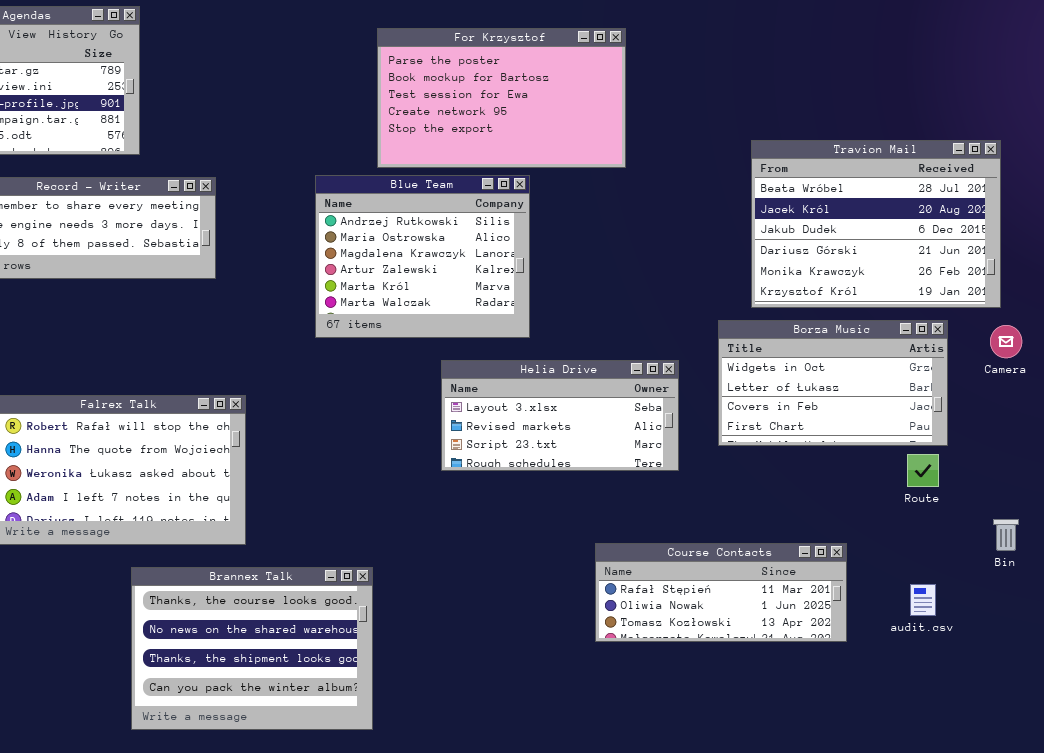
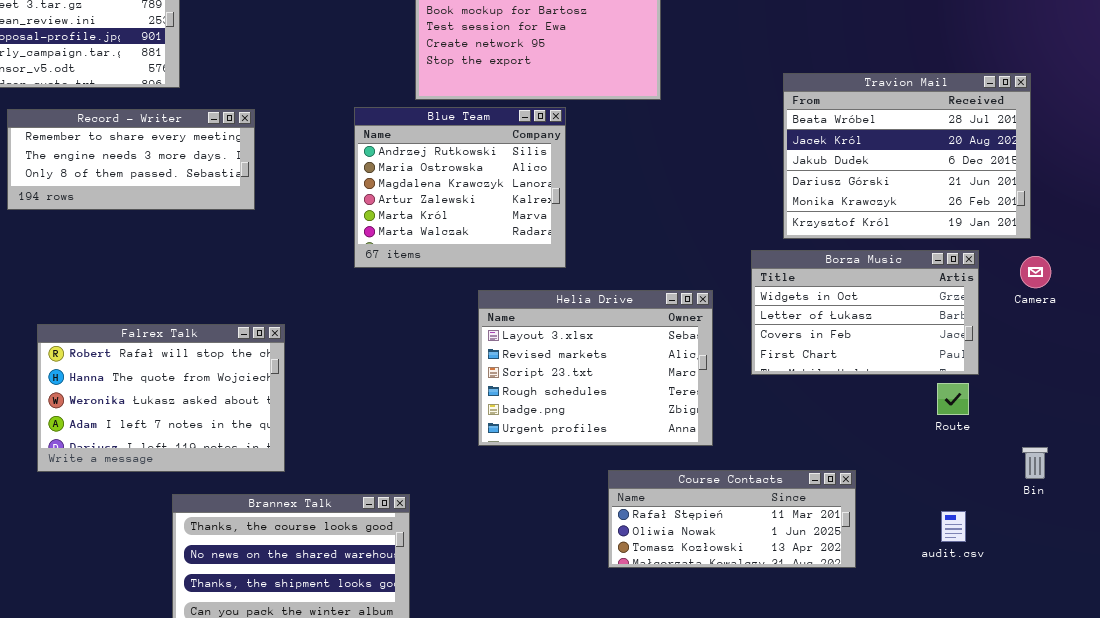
Helia Drive: [441,360,679,471] -> [478,290,713,446], resized
Course Contacts: [595,543,847,642] -> [608,470,856,568], moved

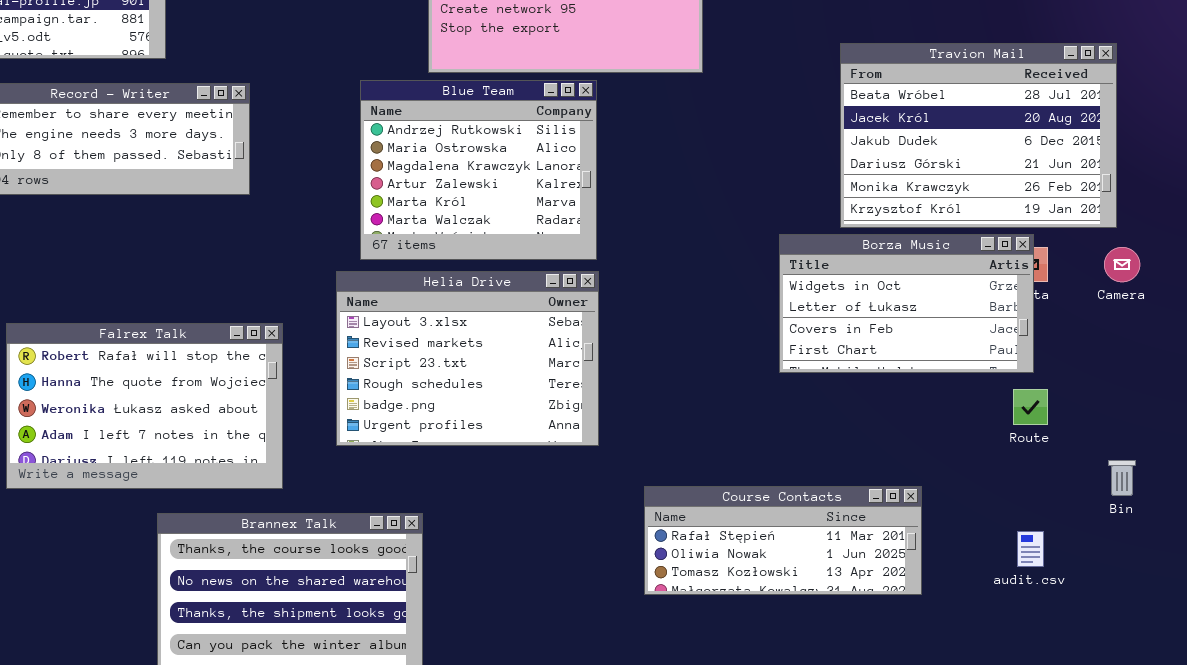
Borza Music: [751,250,979,375] -> [779,234,1034,373], moved
Helia Drive: [478,290,713,446] -> [336,271,599,446], moved

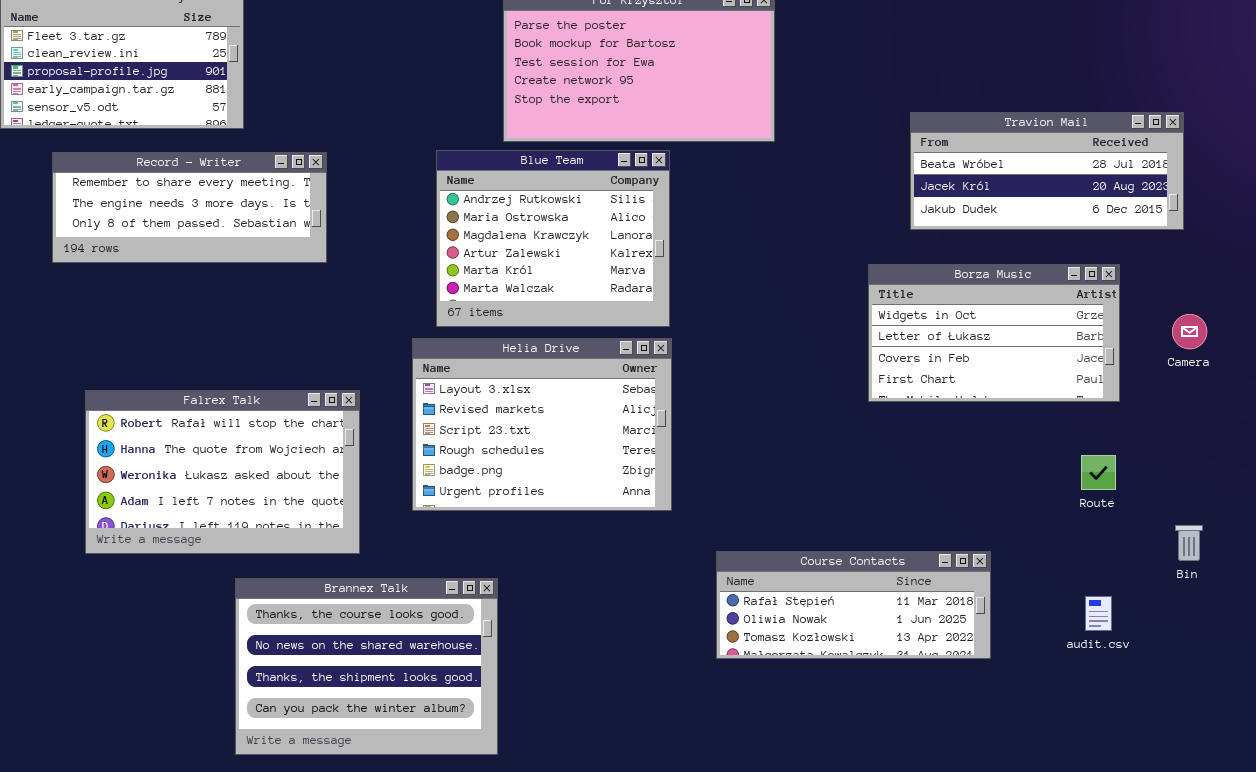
Travion Mail: [840,43,1117,228] -> [910,112,1184,230], resized
Borza Music: [779,234,1034,373] -> [868,264,1120,402], moved

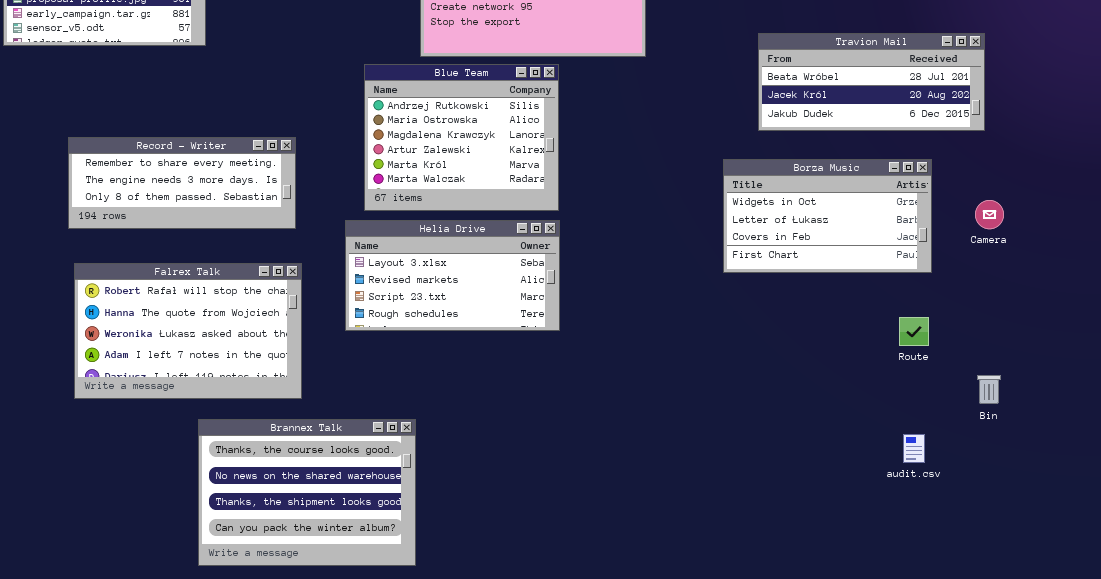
Record - Writer: [52,152,327,263] -> [68,137,296,229], moved
Helia Drive: [412,338,672,511] -> [345,220,560,331], resized
Course Contacts: [716,551,991,659] -> none, closed

